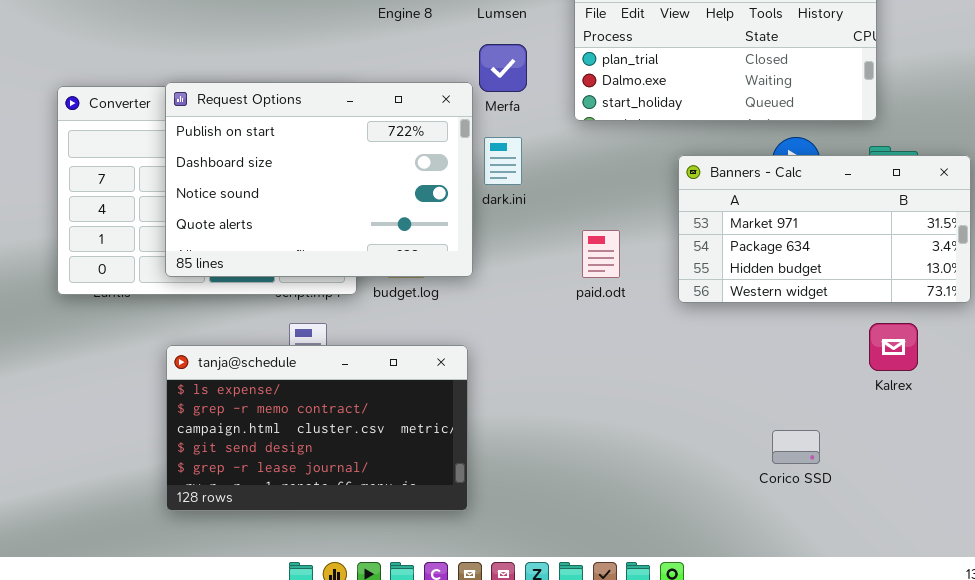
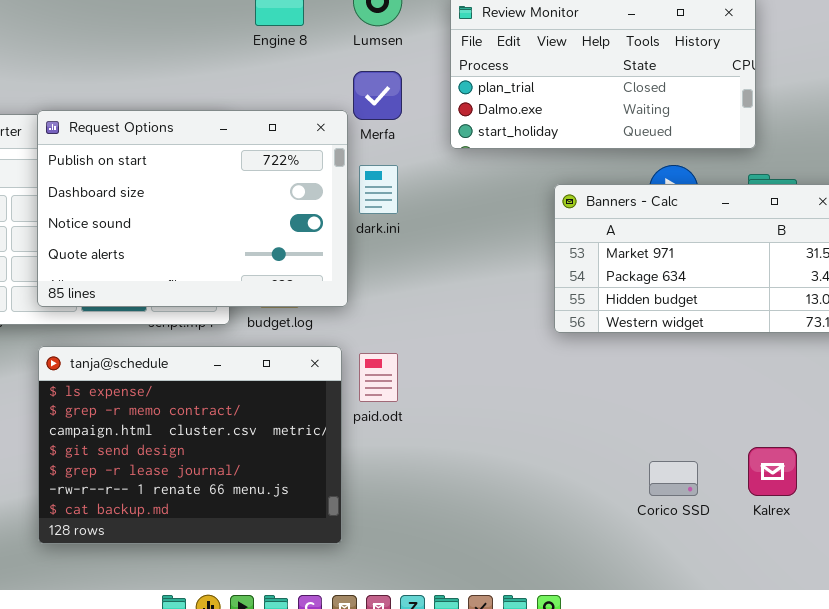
paid.odt: [582,230,620,278] -> [359,353,398,402], moved
Kalrex: [869,323,918,371] -> [748,447,797,496], moved
tanja@schedule: [166,345,468,511] -> [38,346,342,544], resized

